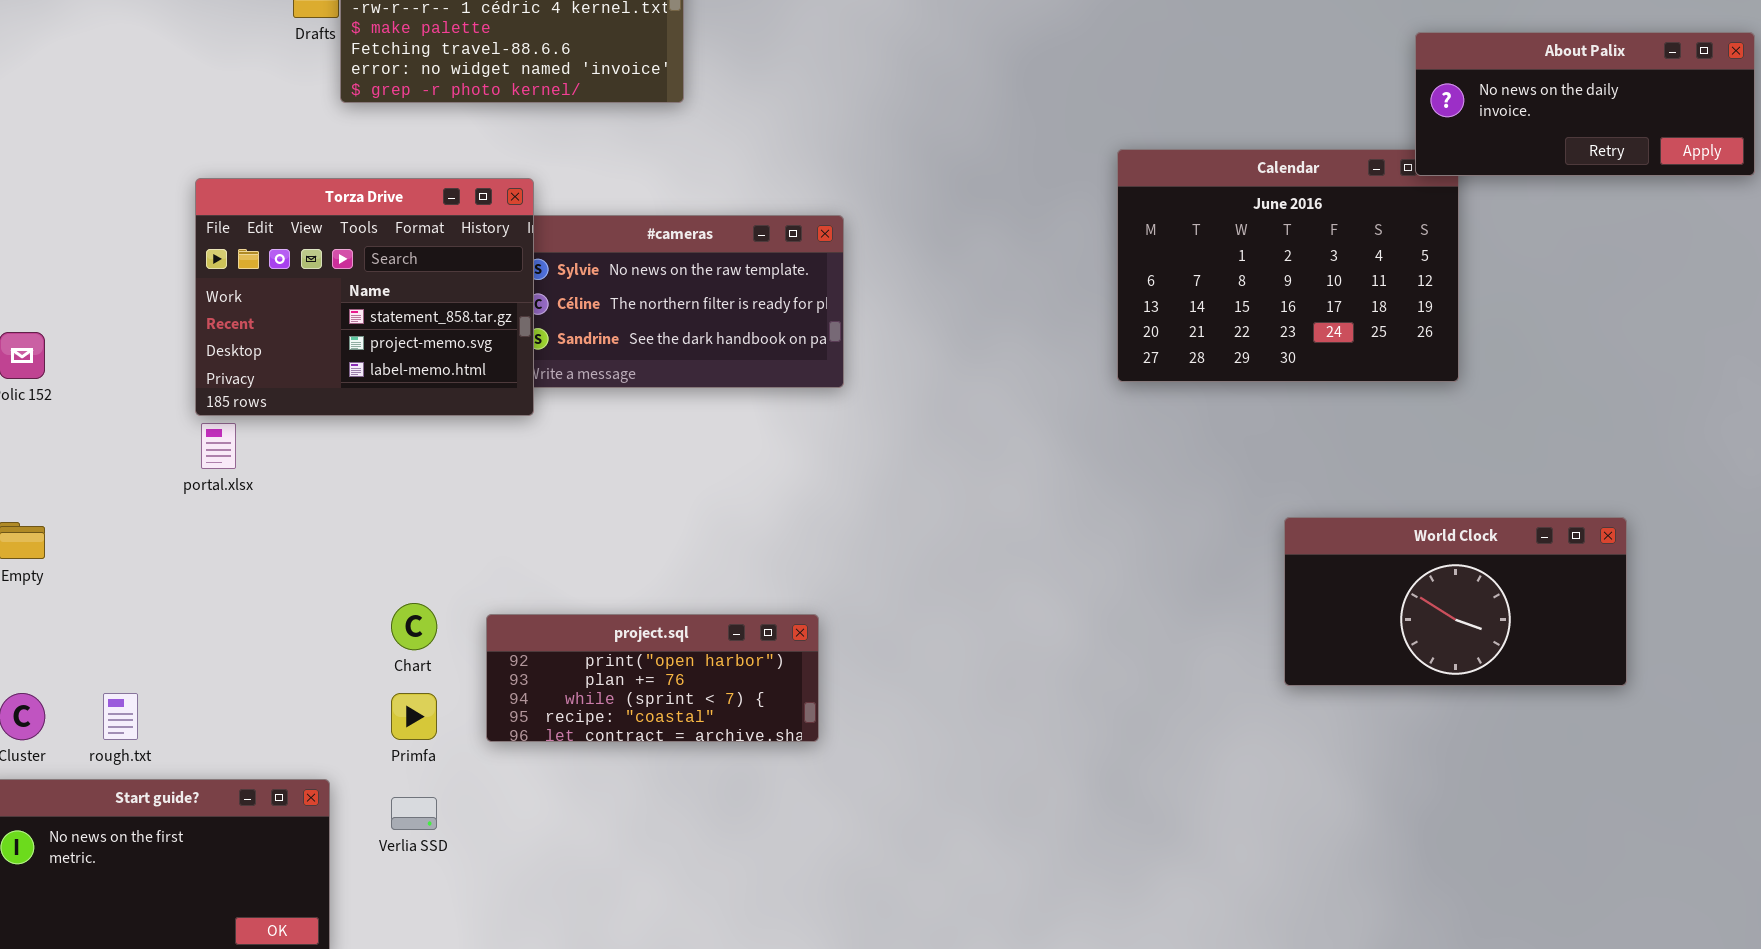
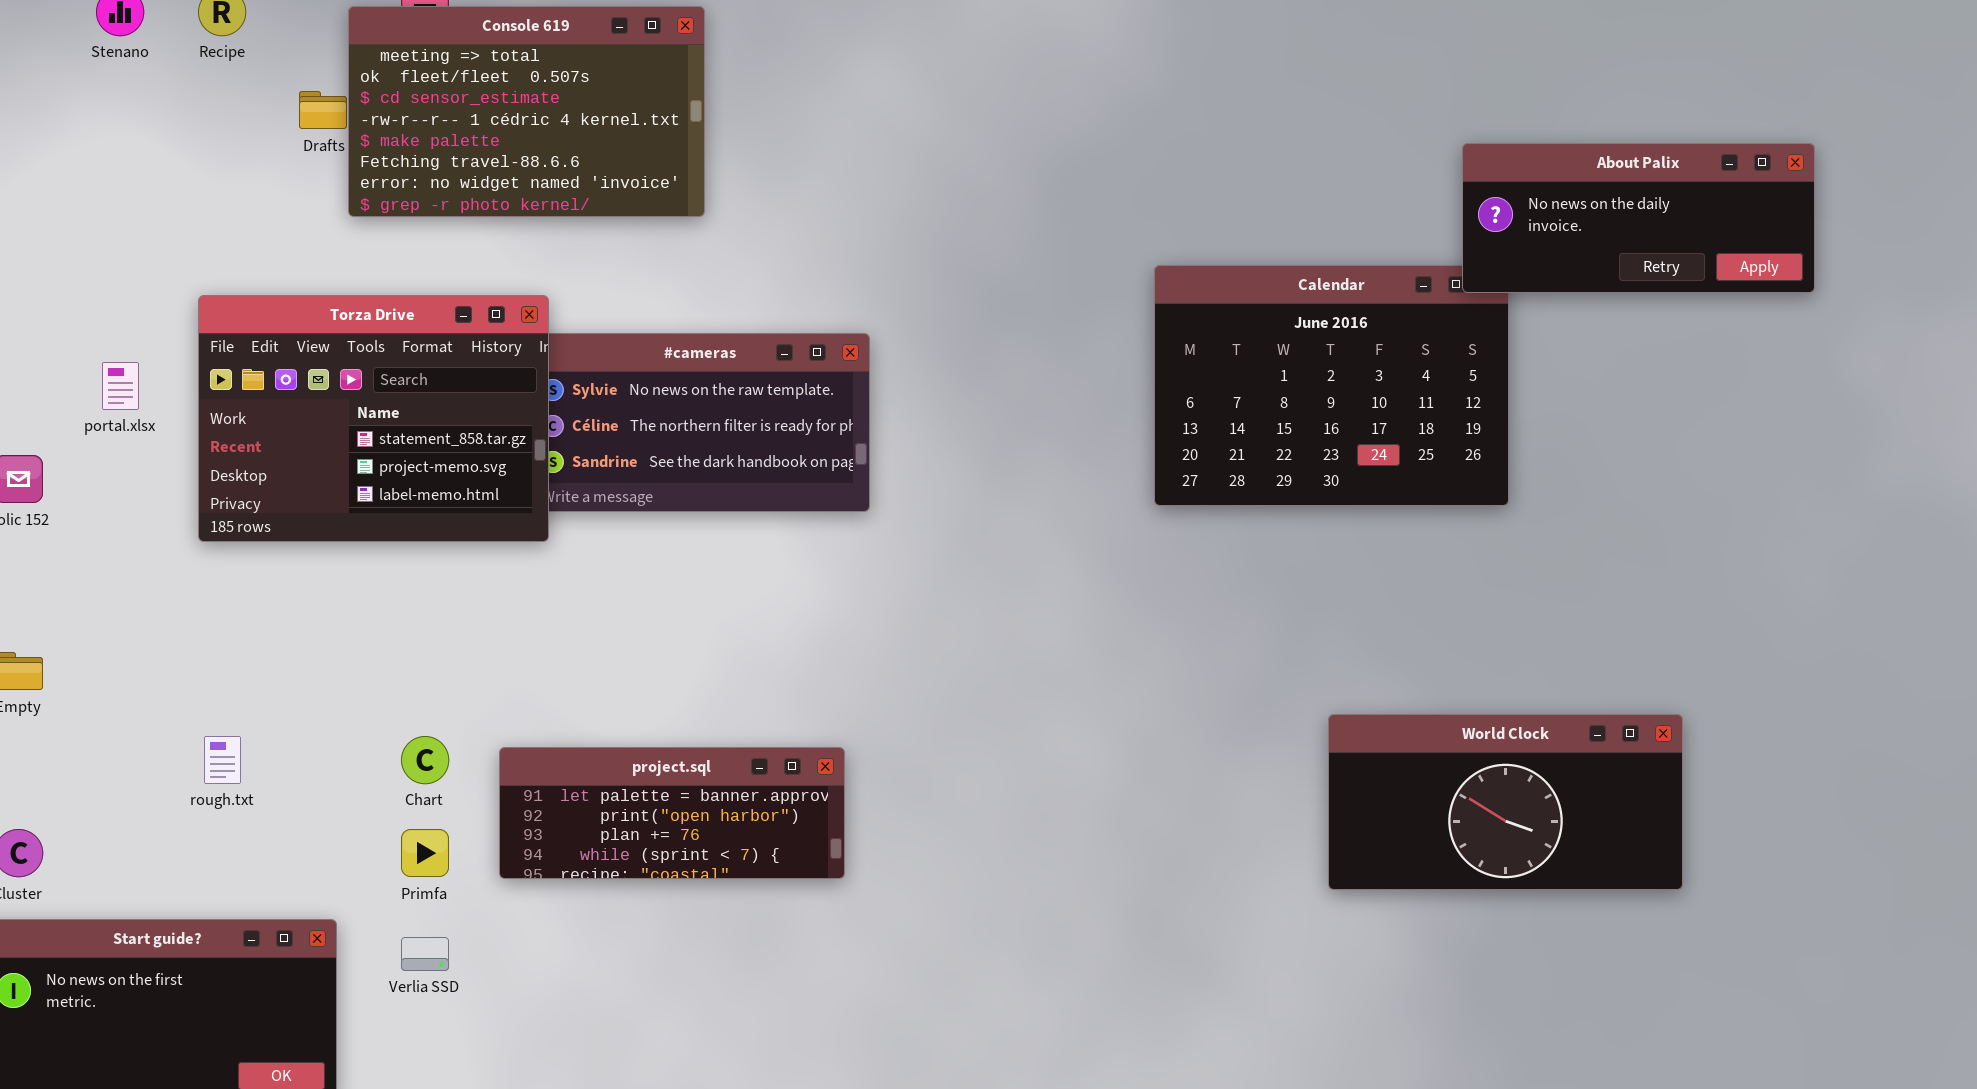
portal.xlsx: [201,423,236,469] -> [102,362,139,410], moved
World Clock: [1284,517,1627,686] -> [1328,714,1683,890], moved
project.sql: [486,614,819,742] -> [499,747,845,879], scrolled up 1 row
rough.txt: [103,693,138,740] -> [204,736,241,784], moved

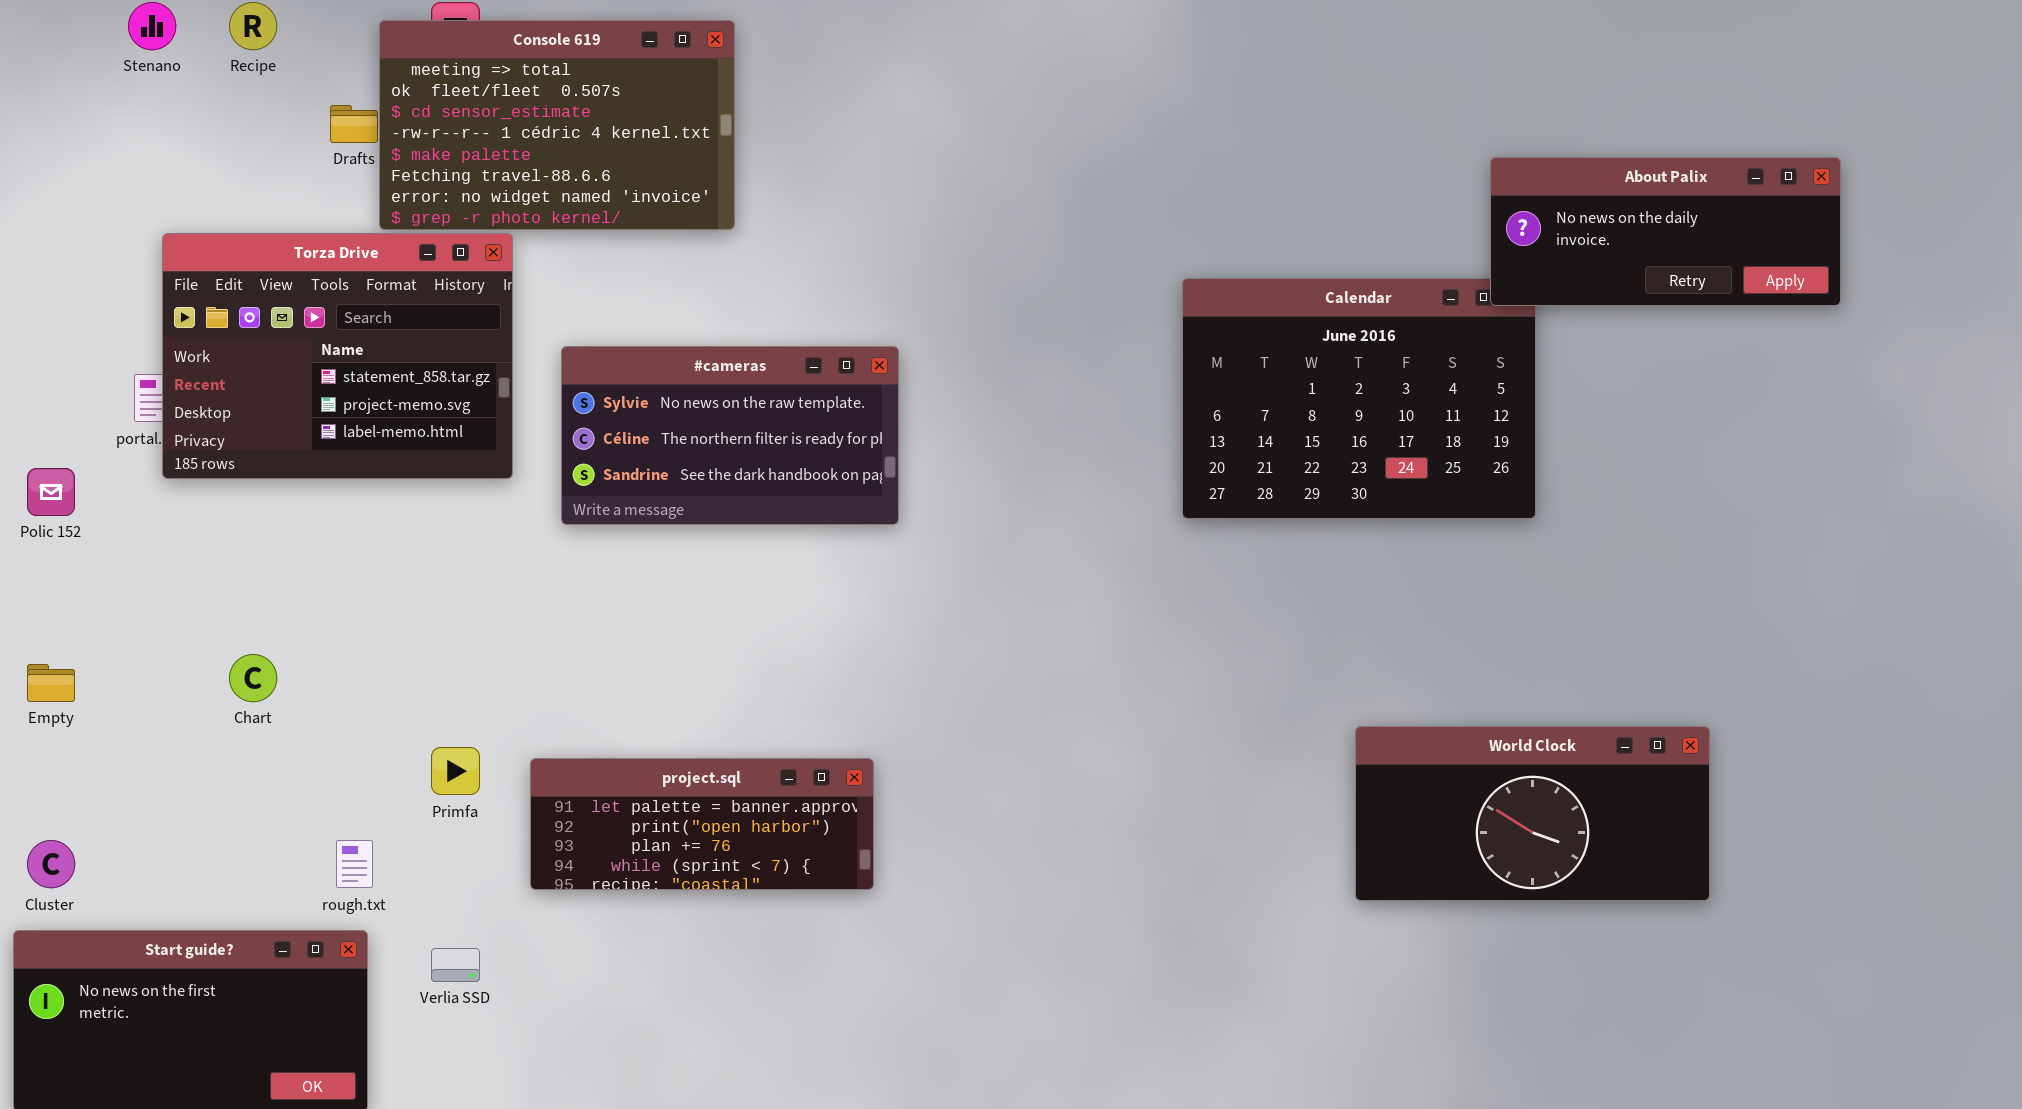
Torza Drive: [198,295,549,542] -> [162,233,513,479], moved
rough.txt: [204,736,241,784] -> [336,840,373,888], moved
Chart: [401,736,449,784] -> [229,654,277,702], moved
Primfa: [401,829,449,877] -> [431,747,480,795], moved

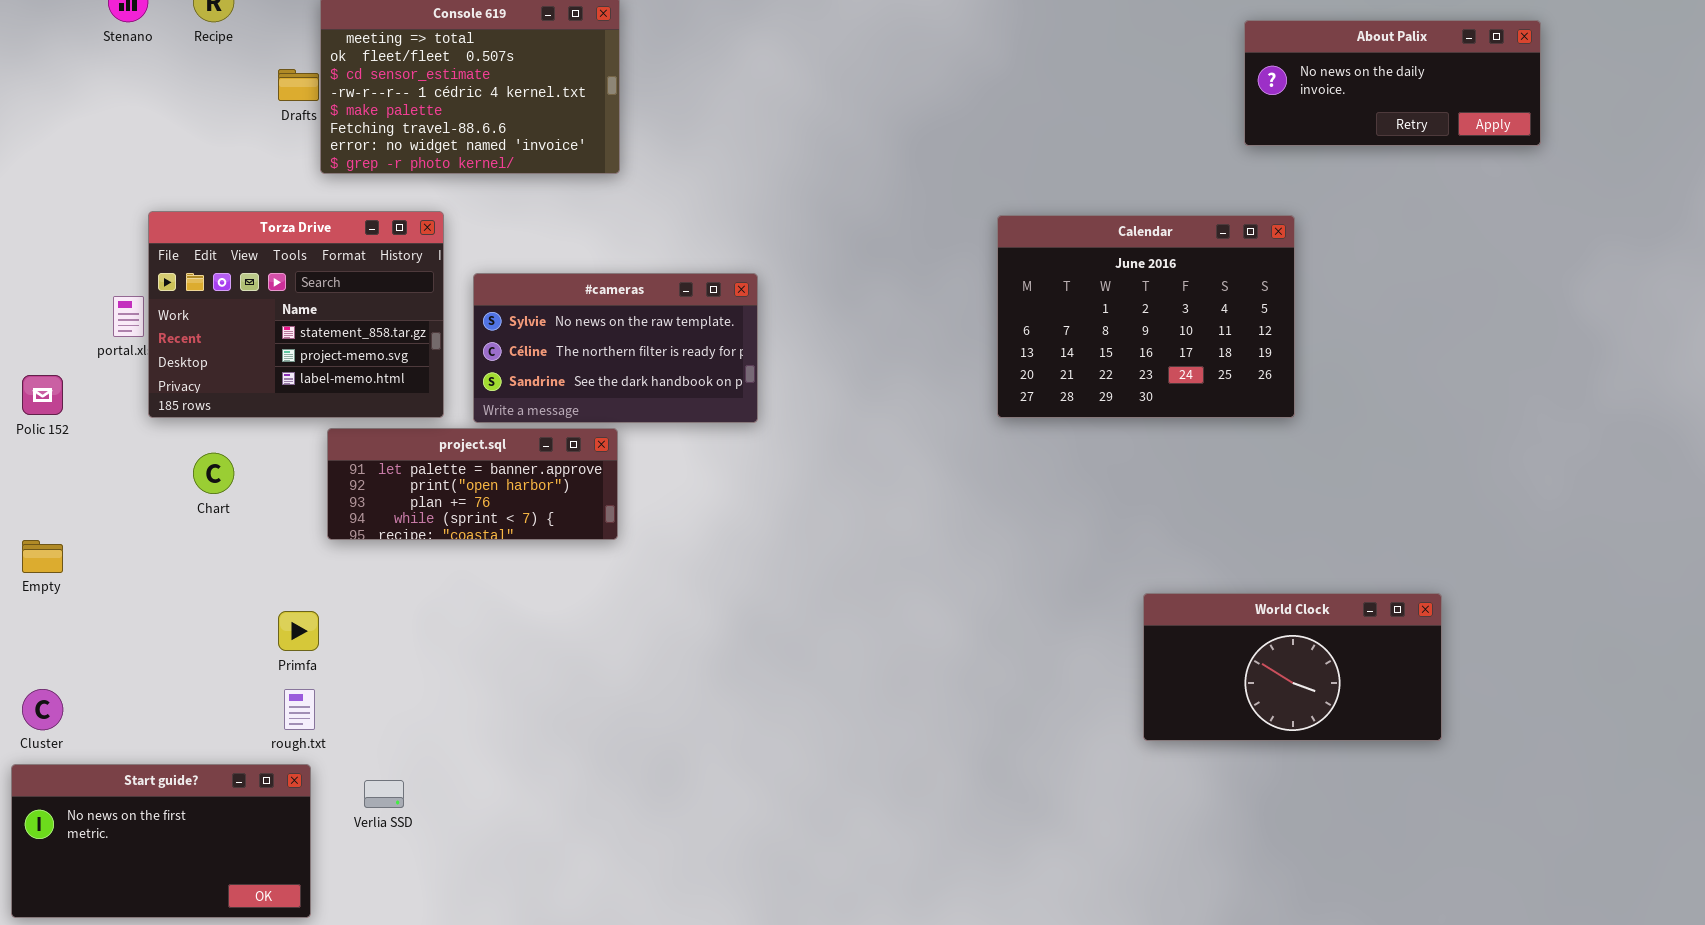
About Palix: [1490,157,1841,306] -> [1244,20,1541,146], moved
Torza Drive: [162,233,513,479] -> [148,211,444,418], moved
Chart: [229,654,277,702] -> [193,453,234,494], moved
Primfa: [431,747,480,795] -> [278,611,319,651], moved
project.sql: [530,758,874,890] -> [327,428,618,540], moved

